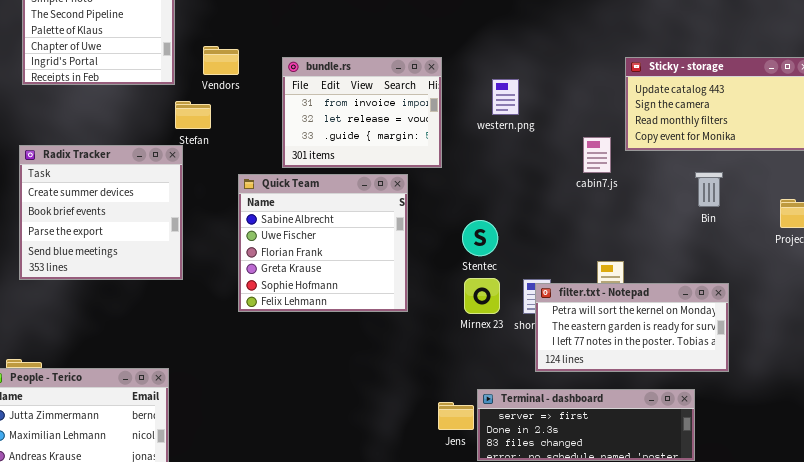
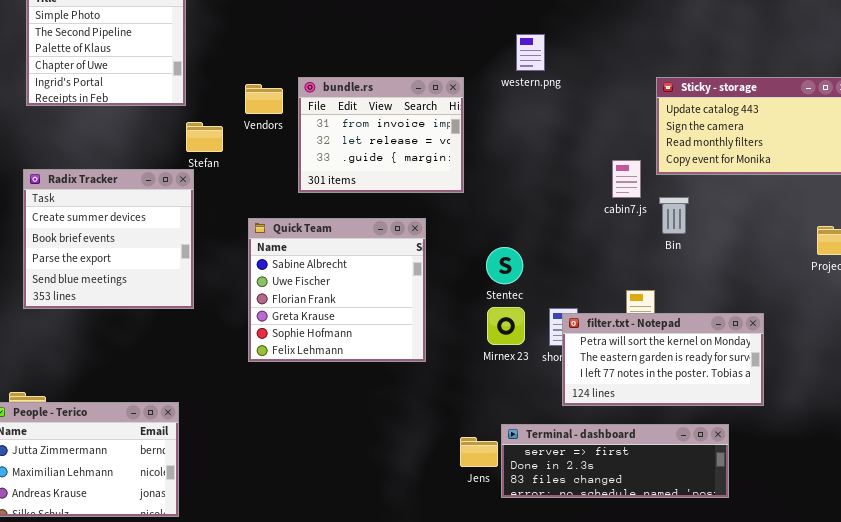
Vendors: [203,46,239,75] -> [245,84,283,114], moved
western.png: [492,79,519,115] -> [516,34,545,71], moved
Bin: [695,172,723,207] -> [659,197,689,234], moved
Quick Team: [238,174,408,312] -> [248,218,426,362], moved

